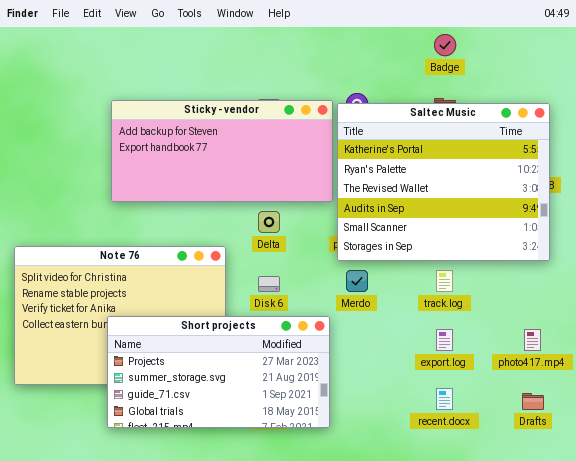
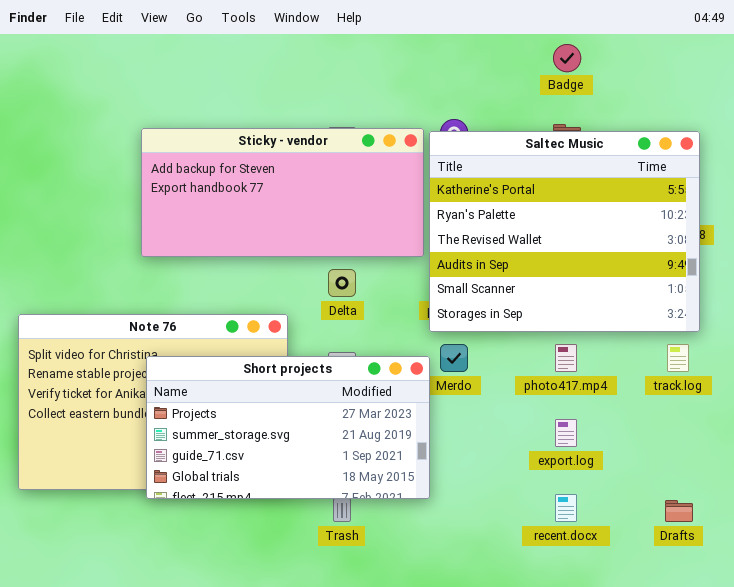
track.log: [436,270,453,292] -> [667,344,689,372], moved
Short projects: [107,316,330,428] -> [146,356,430,499], moved
photo417.mp4: [524,329,541,351] -> [555,344,577,372], moved

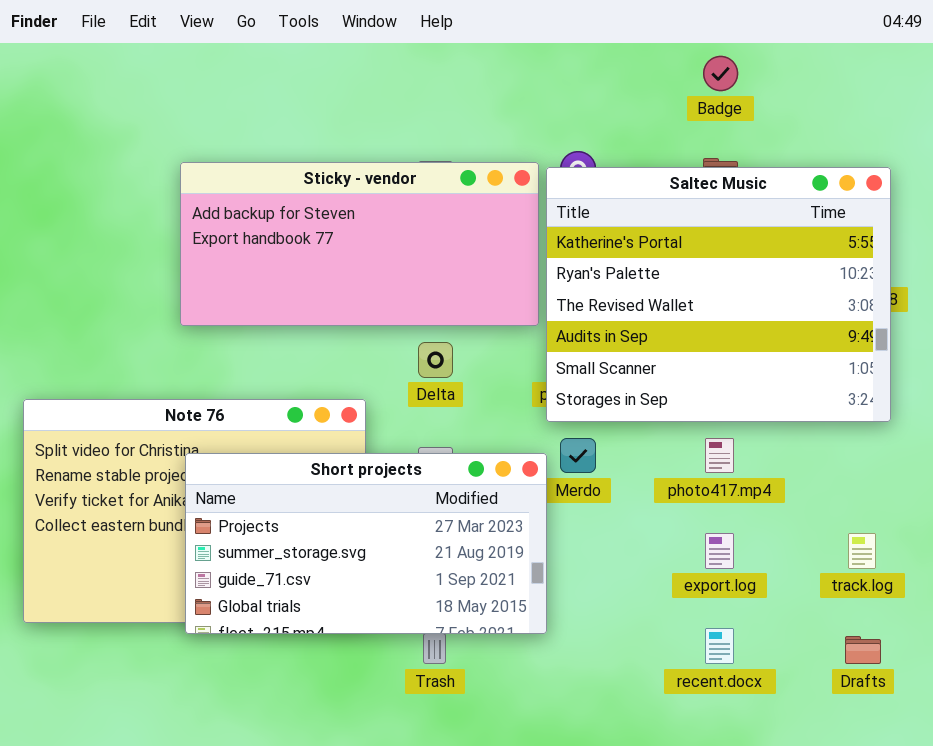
track.log: [667,344,689,372] -> [848,533,876,569], moved

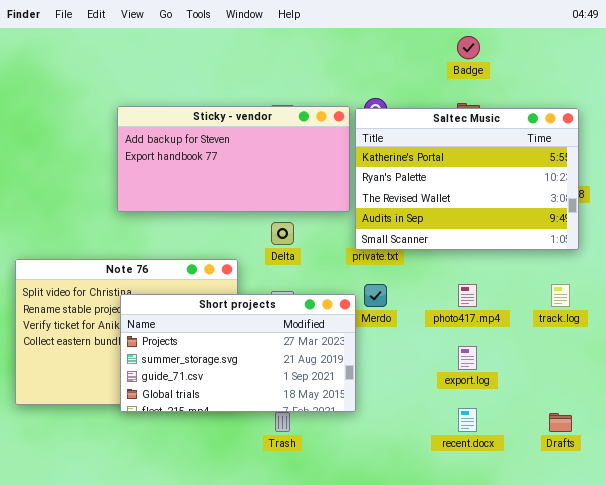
Saltec Music: [546,167,891,422] -> [355,108,579,250], resized
track.log: [848,533,876,569] -> [551,284,570,307], moved

